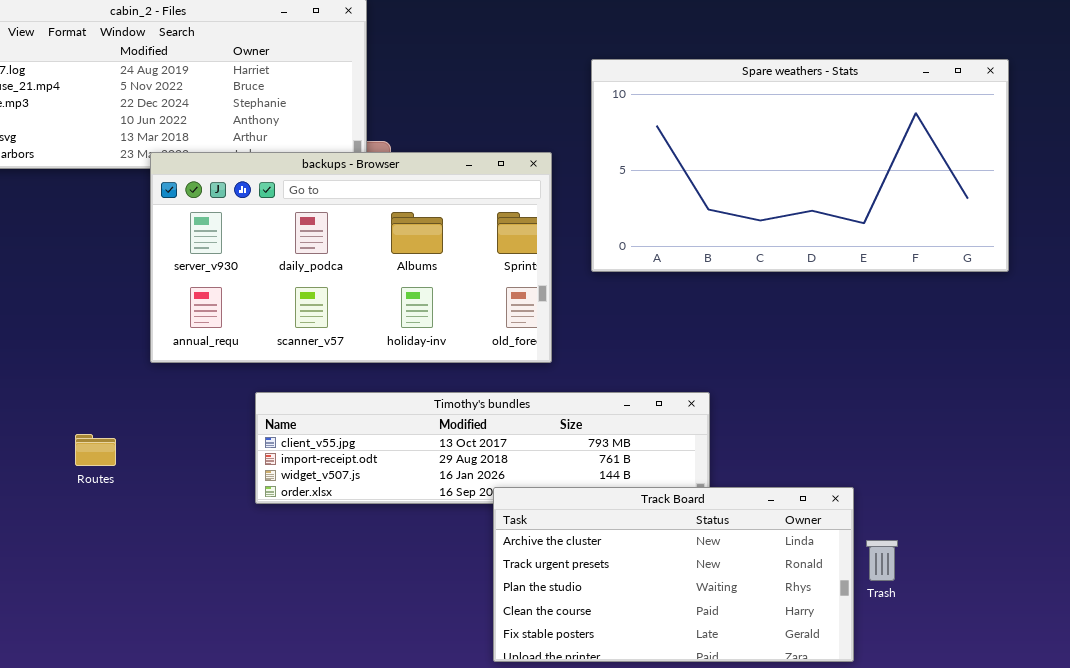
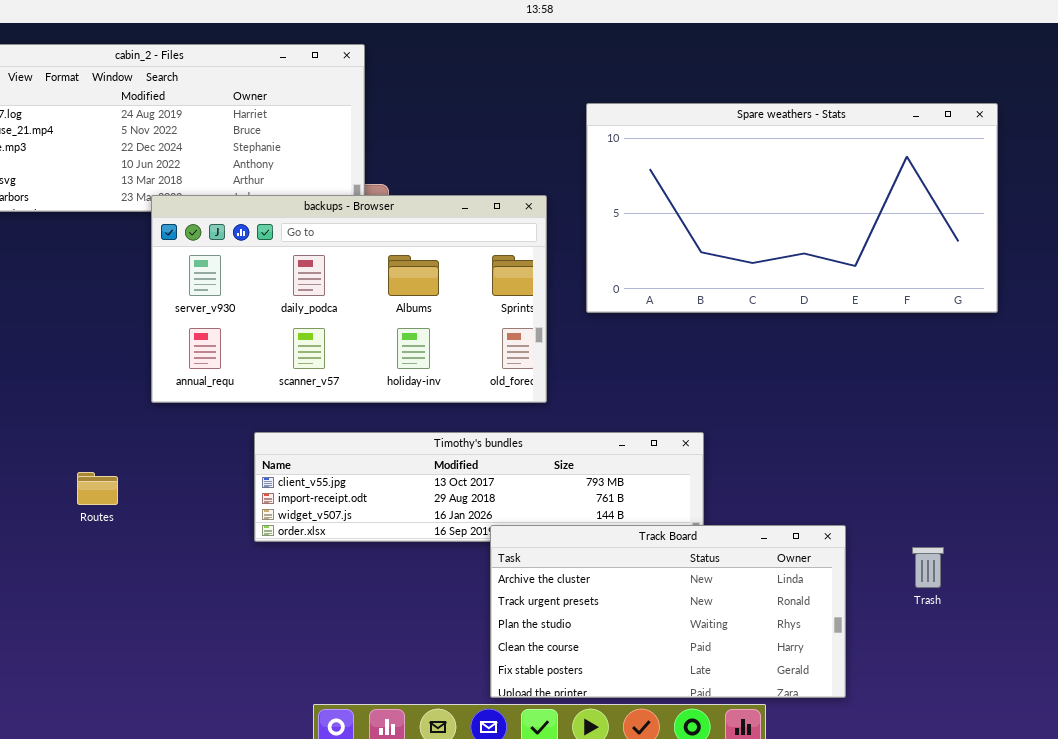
Trash: [866,540,898,581] -> [912,547,944,588], moved

